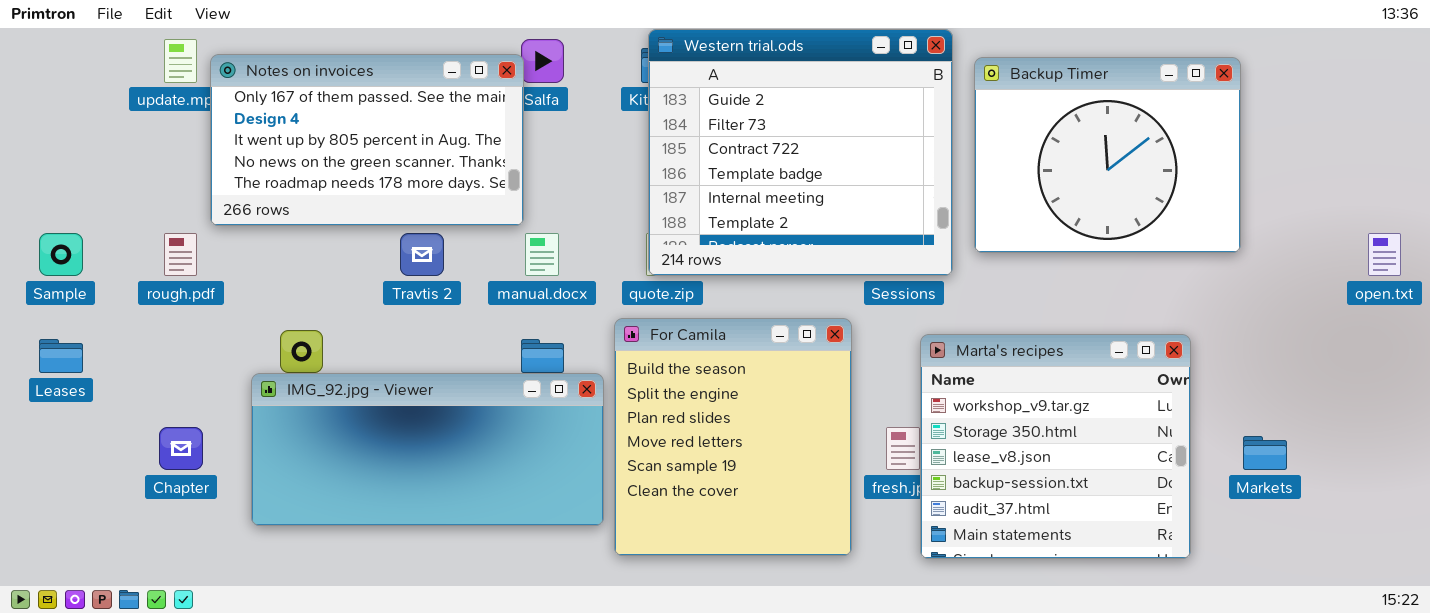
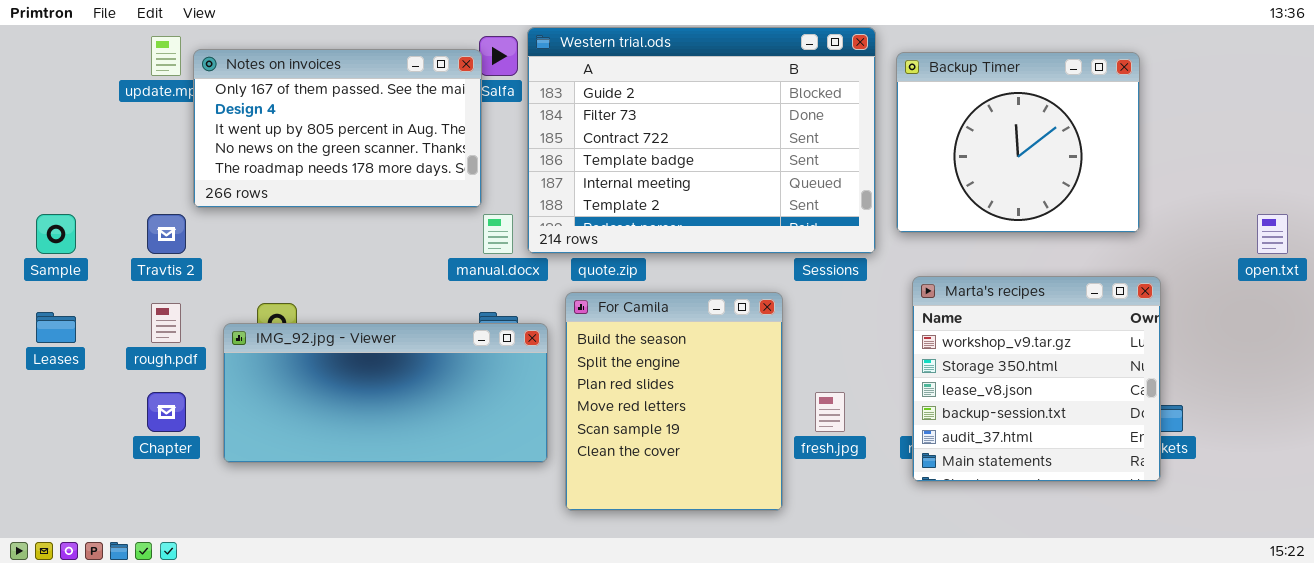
Western trial.ods: [648,29,953,276] -> [527,27,876,254], resized
rough.pdf: [164,233,197,276] -> [151,303,181,343], moved
Travtis 2: [400,233,444,276] -> [147,214,186,254], moved
Marta's recipes: [920,334,1191,559] -> [912,276,1161,482], moved
IMG_92.jpg - Viewer: [251,373,604,526] -> [223,323,548,463], moved

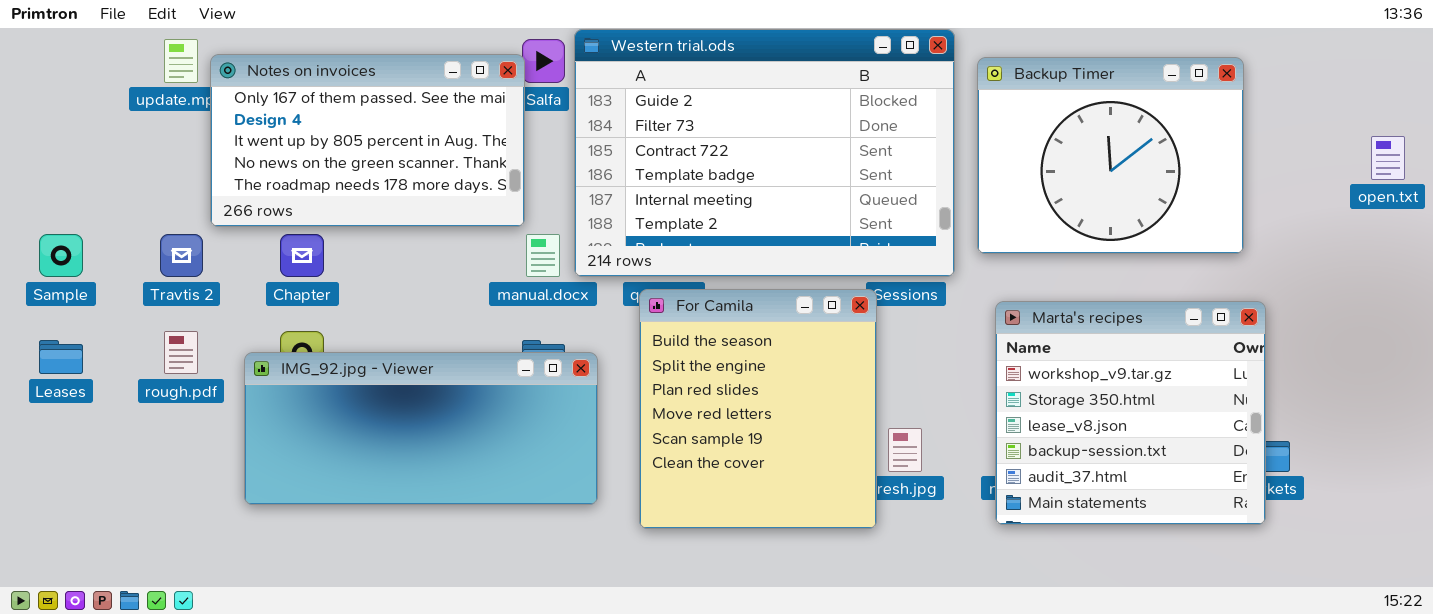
open.txt: [1257,214,1288,254] -> [1371,136,1405,180], moved
For Camila: [565,292,783,511] -> [639,289,877,529], moved
Chapter: [147,392,186,432] -> [280,234,324,277], moved

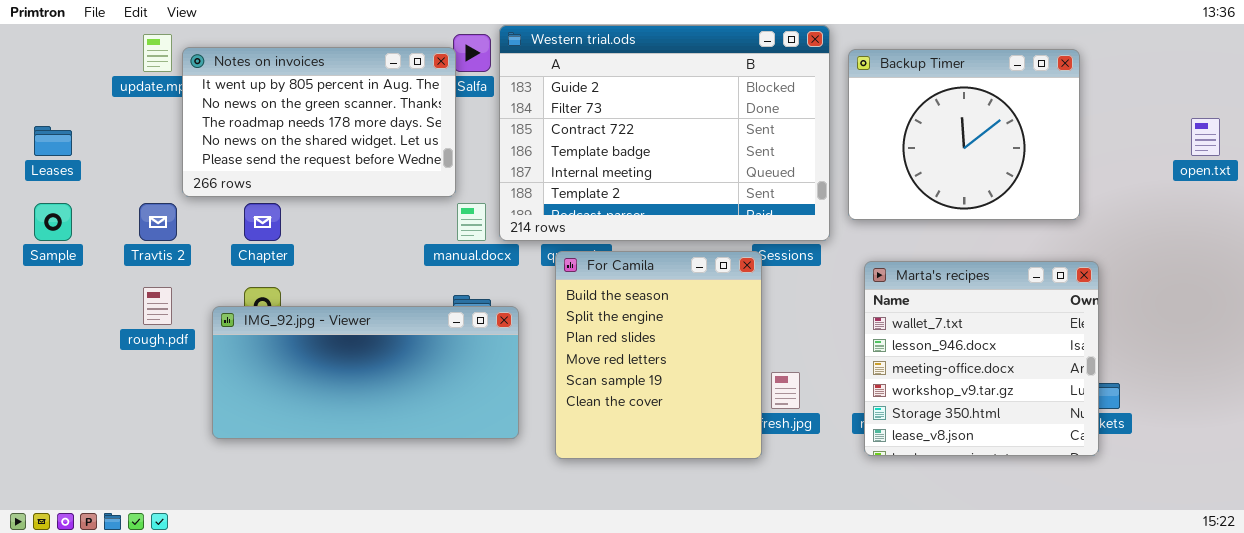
Notes on invoices: [210,54,525,227] -> [182,47,456,197], scrolled down 2 rows
Marta's recipes: [995,301,1266,525] -> [864,261,1099,456], scrolled up 3 rows
Leases: [39,340,83,374] -> [34,126,72,156], moved

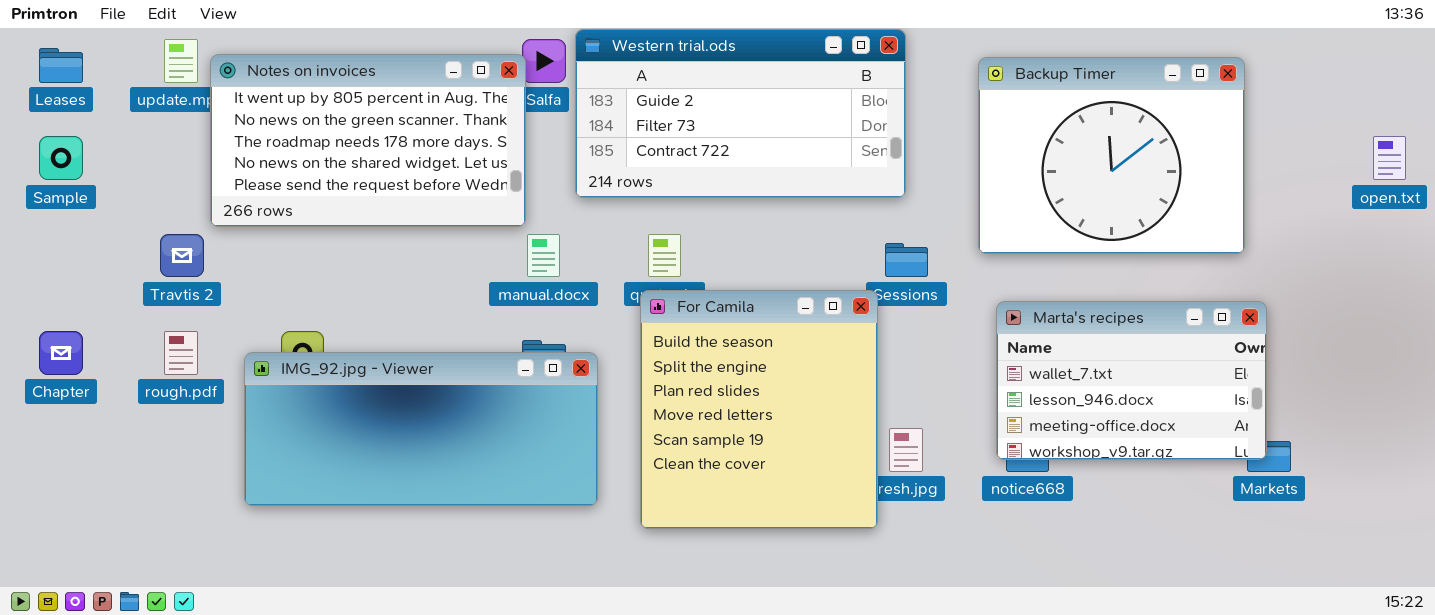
Western trial.ods: [499,25,830,241] -> [575,29,906,198], resized
Leases: [34,126,72,156] -> [39,48,83,83], moved
Sample: [34,203,72,241] -> [39,136,83,180], moved
Chapter: [244,203,281,241] -> [39,331,83,375], moved
Marta's recipes: [864,261,1099,456] -> [996,301,1267,460], resized

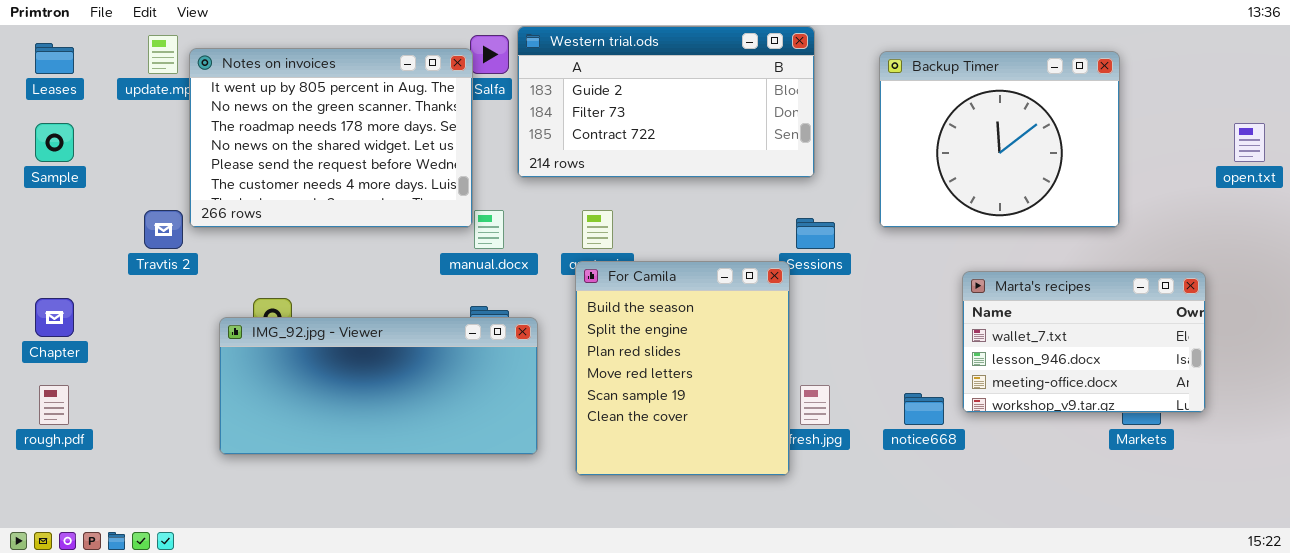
Notes on invoices: [210,54,526,227] -> [189,48,473,228], resized
Marta's recipes: [996,301,1267,460] -> [962,271,1206,413], moved
rough.pdf: [164,331,198,375] -> [39,385,69,425], moved

